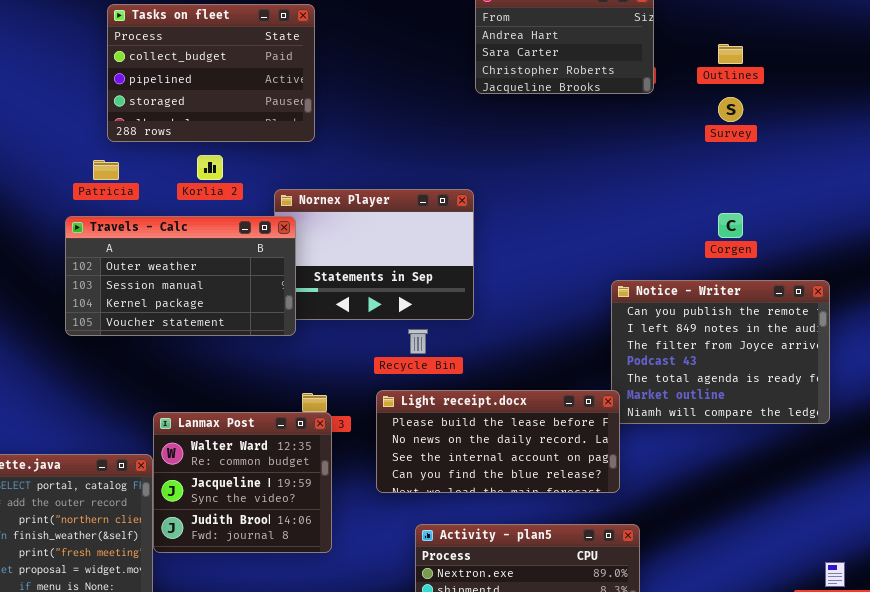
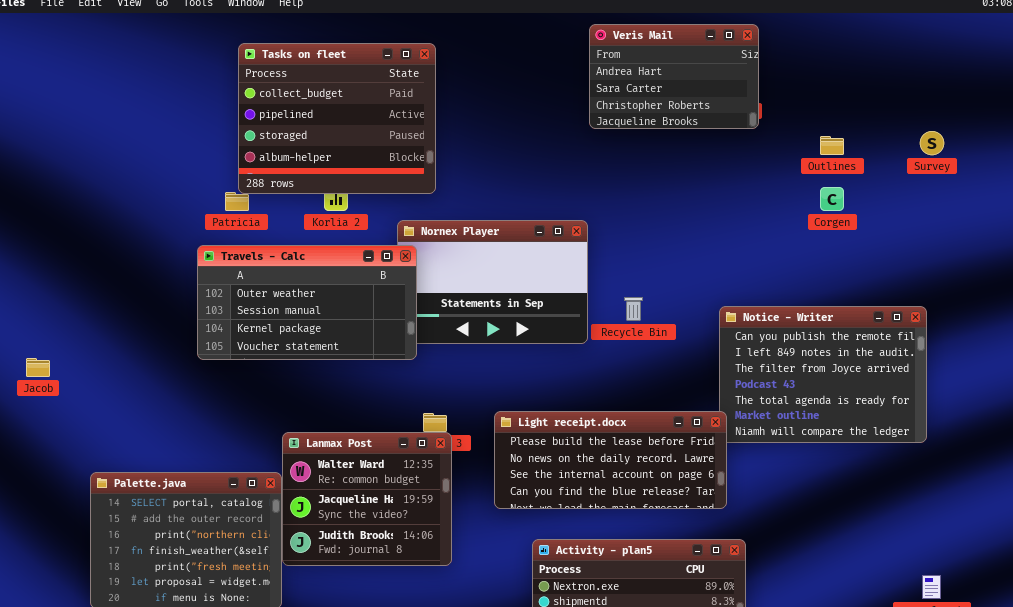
Tasks on fleet: [107,4,315,142] -> [238,43,436,194], resized
Outlines: [718,44,743,64] -> [820,136,844,155], moved
Survey: [718,97,743,122] -> [920,131,944,155], moved
Corgen: [718,213,743,238] -> [820,187,844,211], moved
Recycle Bin: [408,329,428,354] -> [624,297,643,321], moved

